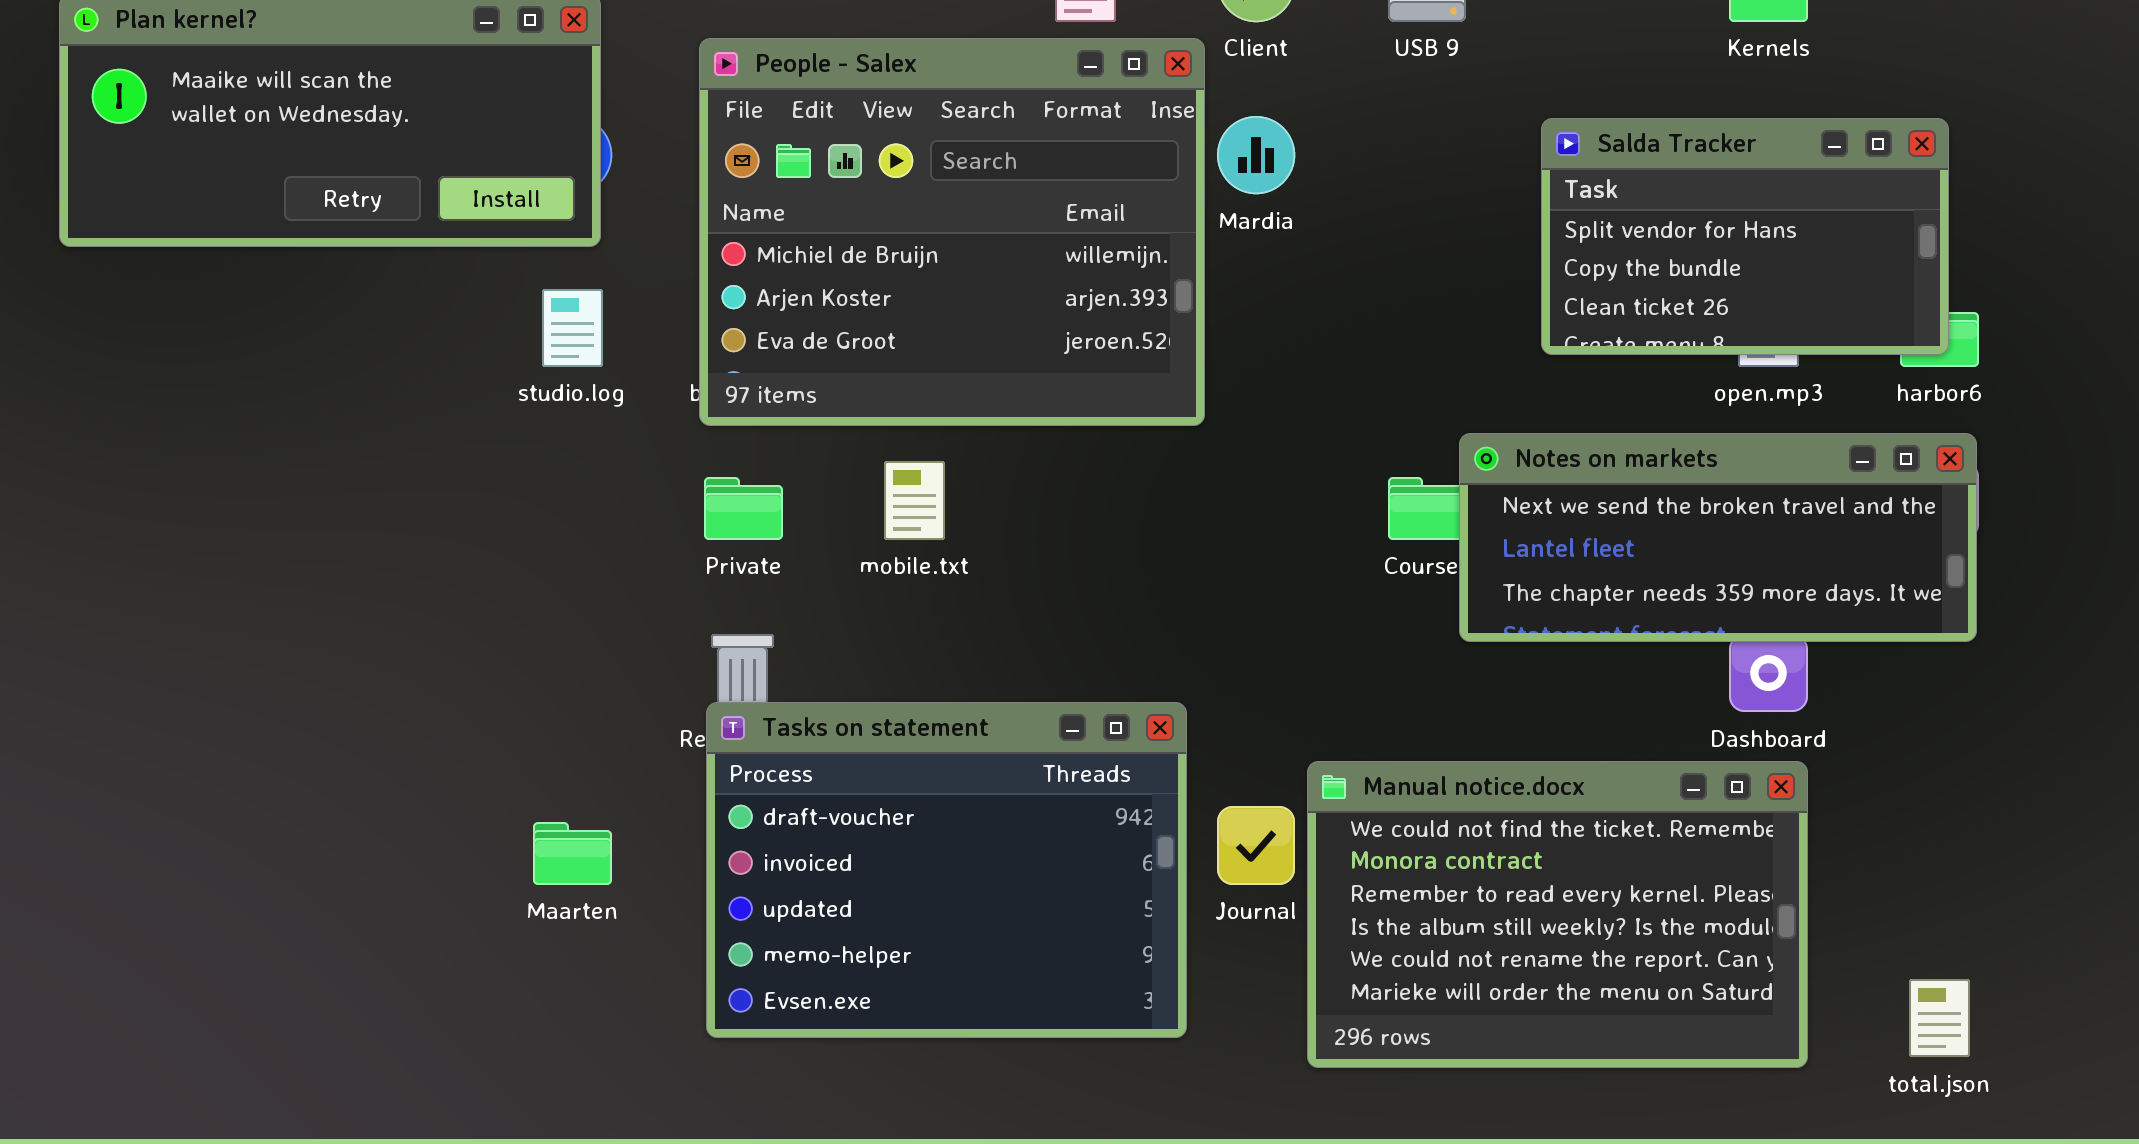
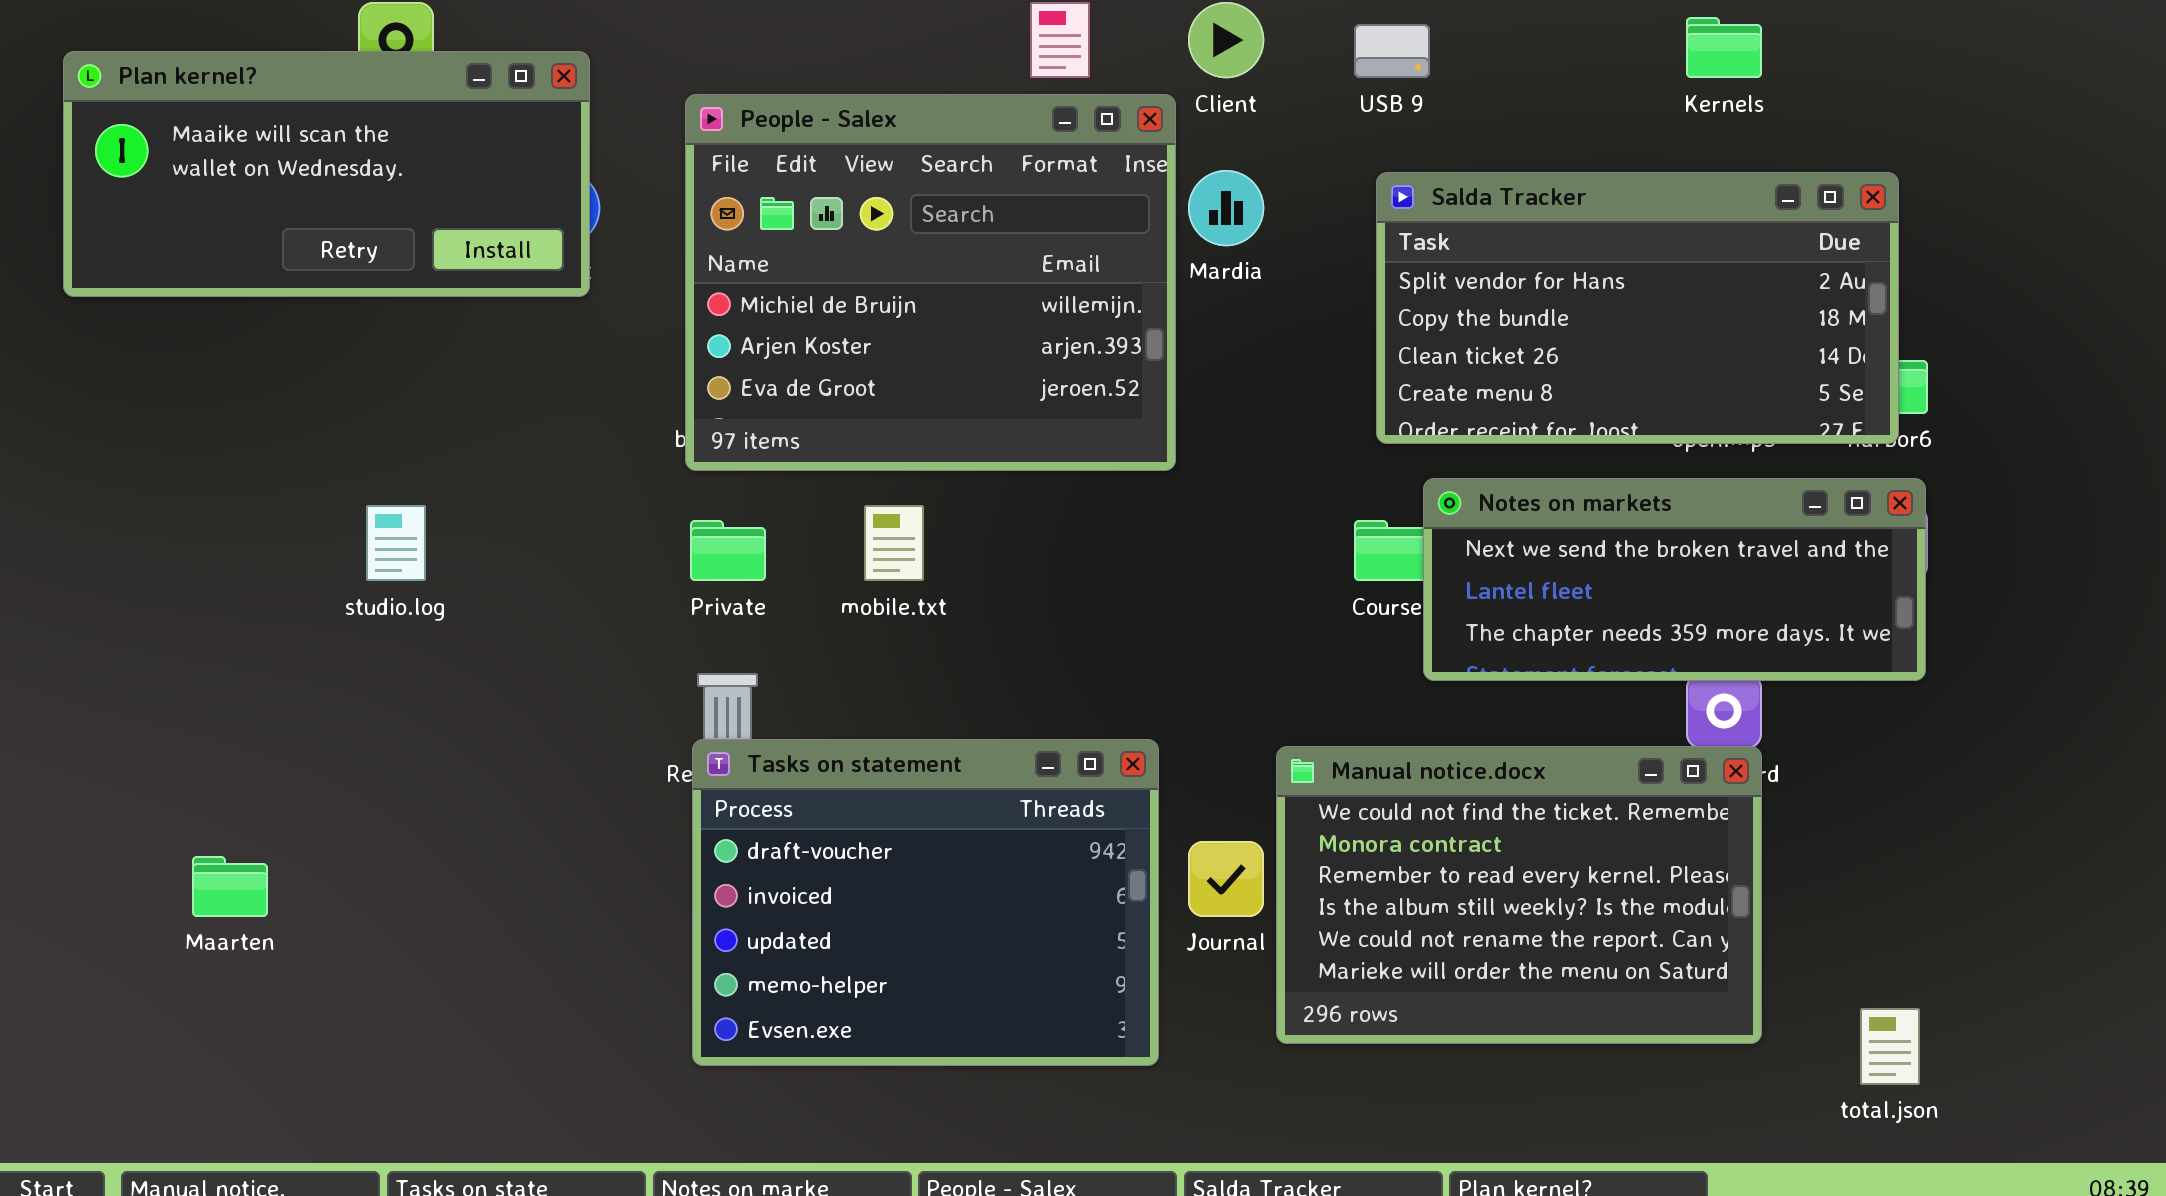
Salda Tracker: [1541,118,1949,355] -> [1376,172,1899,444], resized
studio.log: [542,289,603,367] -> [366,505,426,581], moved
Manual notice.docx: [1307,761,1808,1068] -> [1276,746,1762,1044], moved
Maarten: [533,822,612,885] -> [192,856,268,917], moved

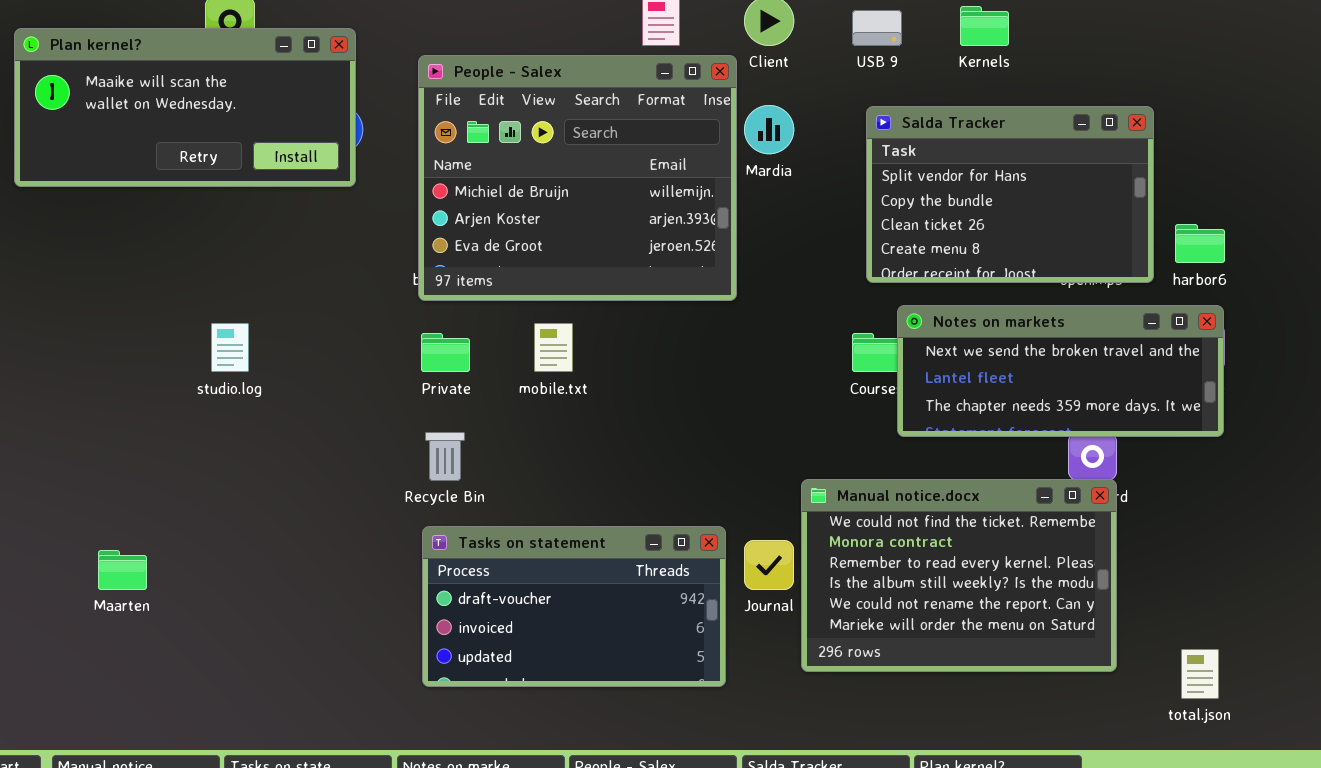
Kernels: [1686,17,1762,78] -> [960,6,1009,46], moved
Salda Tracker: [1376,172,1899,444] -> [866,106,1154,283], resized
Tasks on statement: [692,739,1159,1066] -> [422,526,726,687], resized

